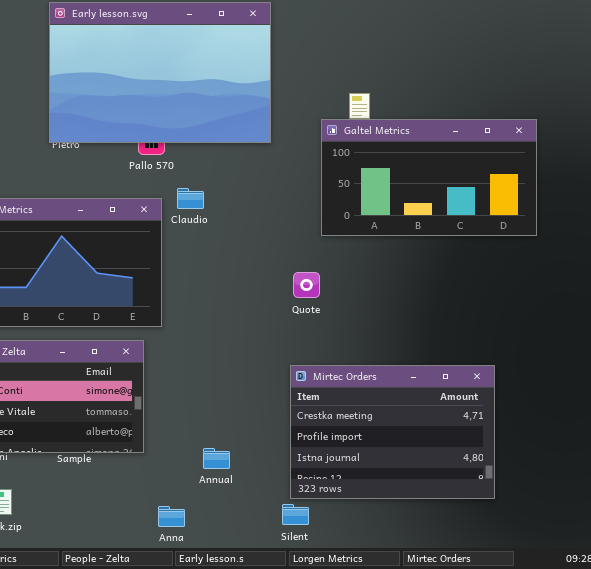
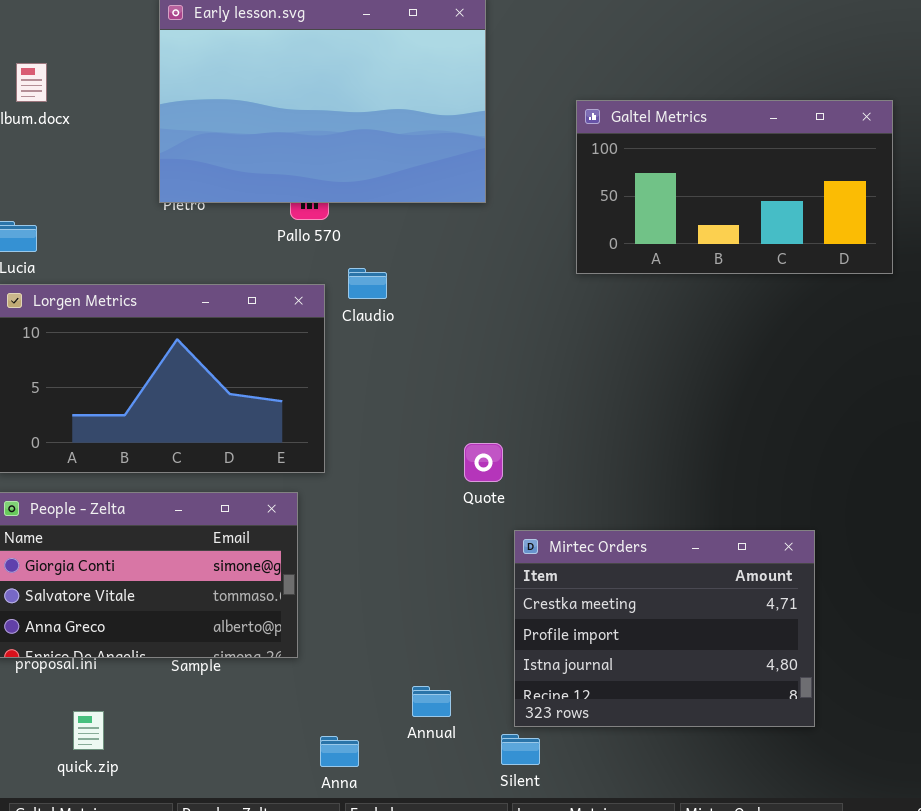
Galtel Metrics: [321,119,537,236] -> [576,100,893,274], moved
Quote: [293,272,320,298] -> [464,443,503,482], moved
Annual: [203,448,230,469] -> [412,686,451,717], moved

